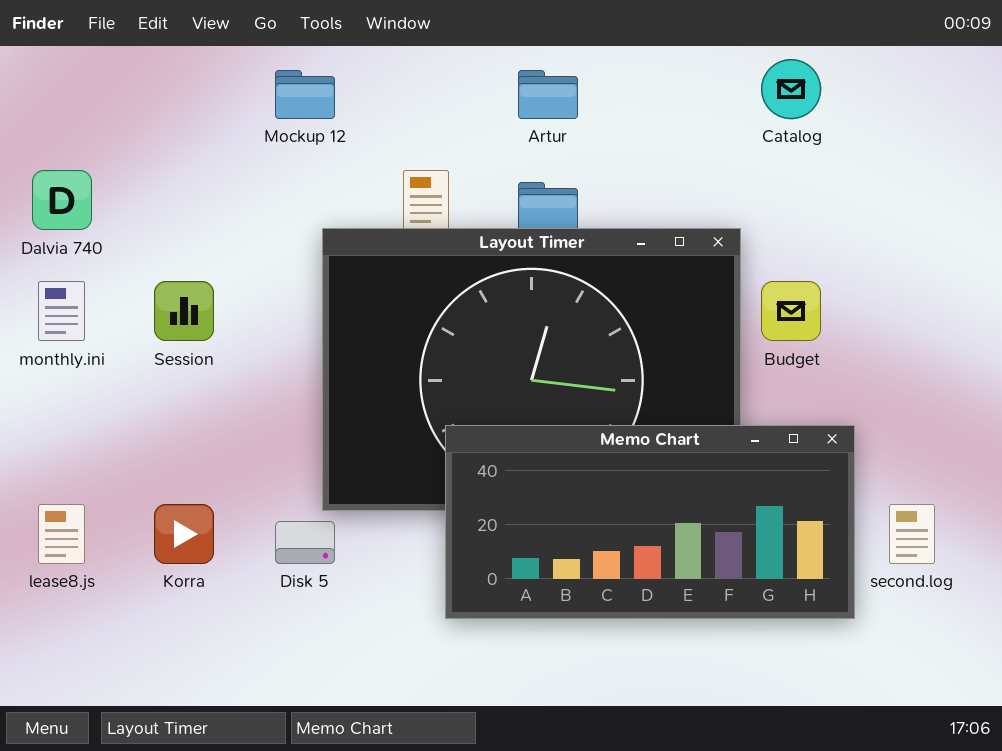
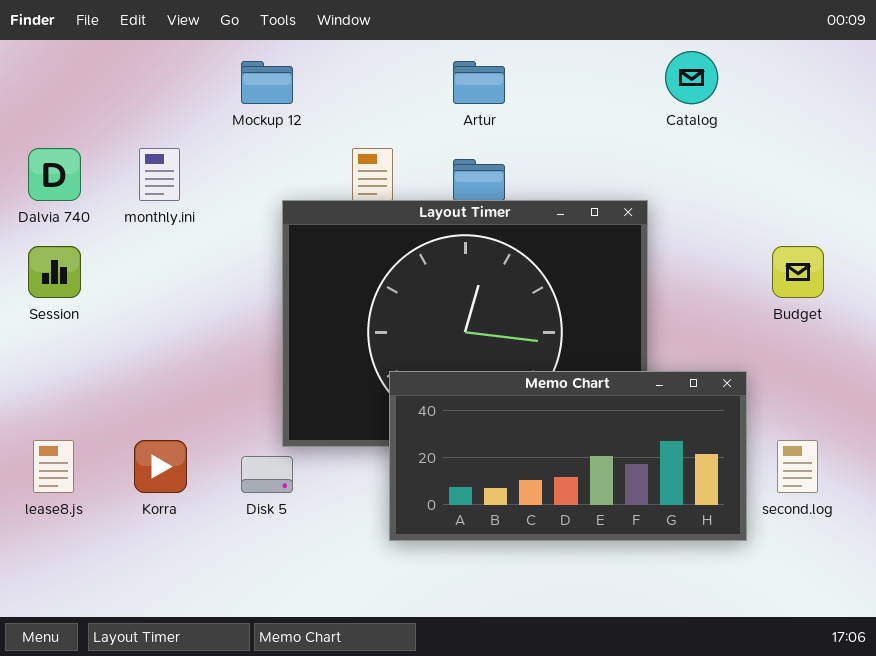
monthly.ini: [38,281,85,341] -> [139,148,180,201], moved
Session: [154,281,214,341] -> [28,246,81,298], moved
Budget: [761,281,821,341] -> [772,246,824,298], moved

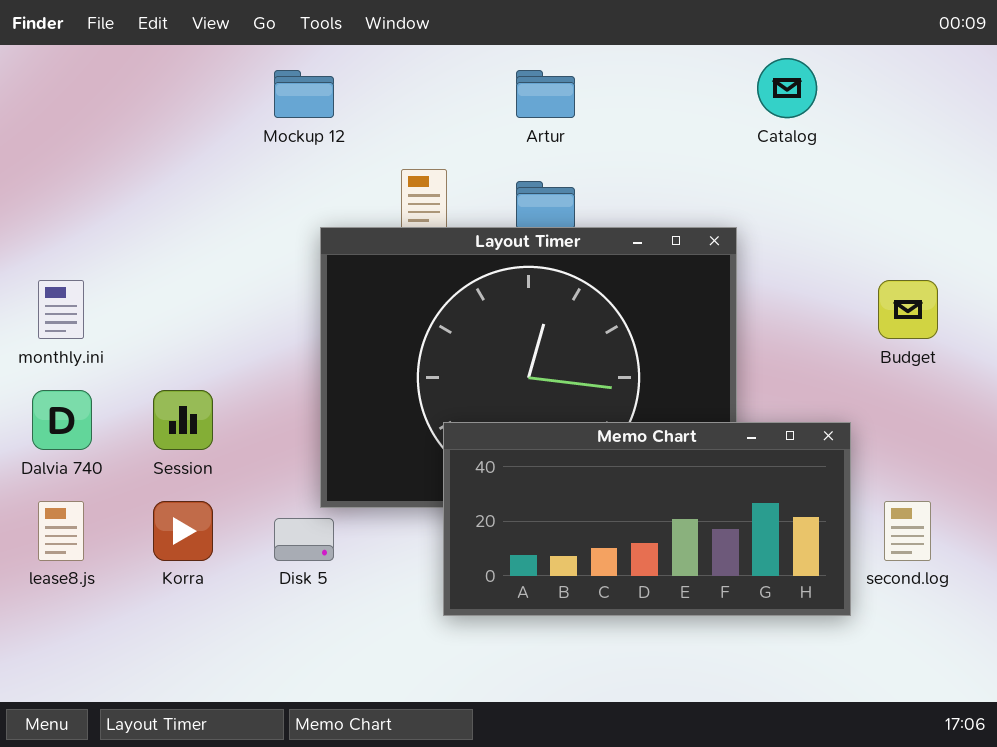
Dalvia 740: [28,148,81,201] -> [32,390,92,450], moved
monthly.ini: [139,148,180,201] -> [38,280,84,339], moved
Session: [28,246,81,298] -> [153,390,213,450], moved

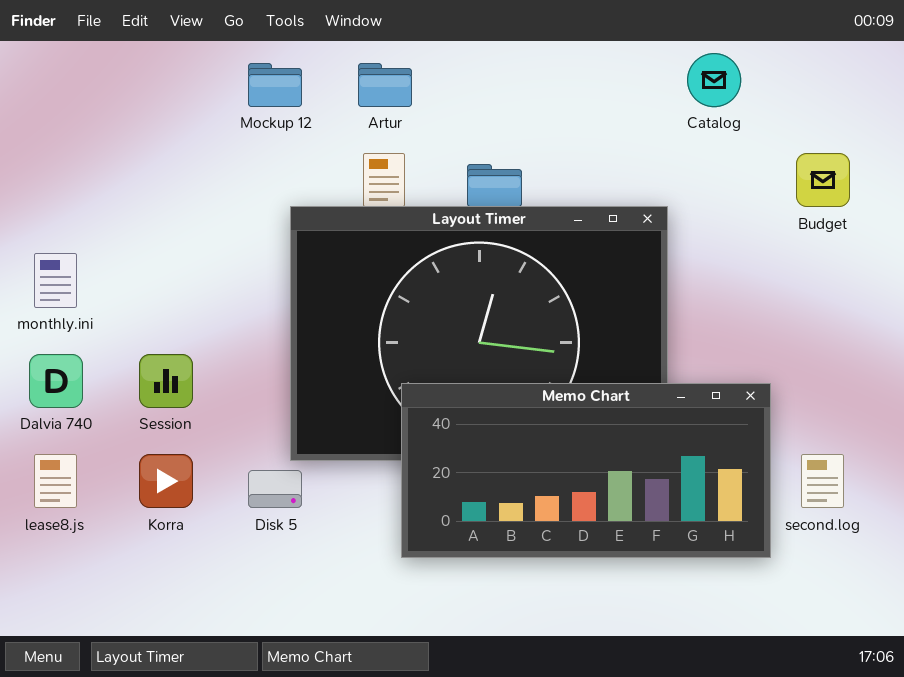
Artur: [516,70,575,118] -> [358,63,412,107], moved
Budget: [878,280,938,339] -> [796,153,850,207], moved

